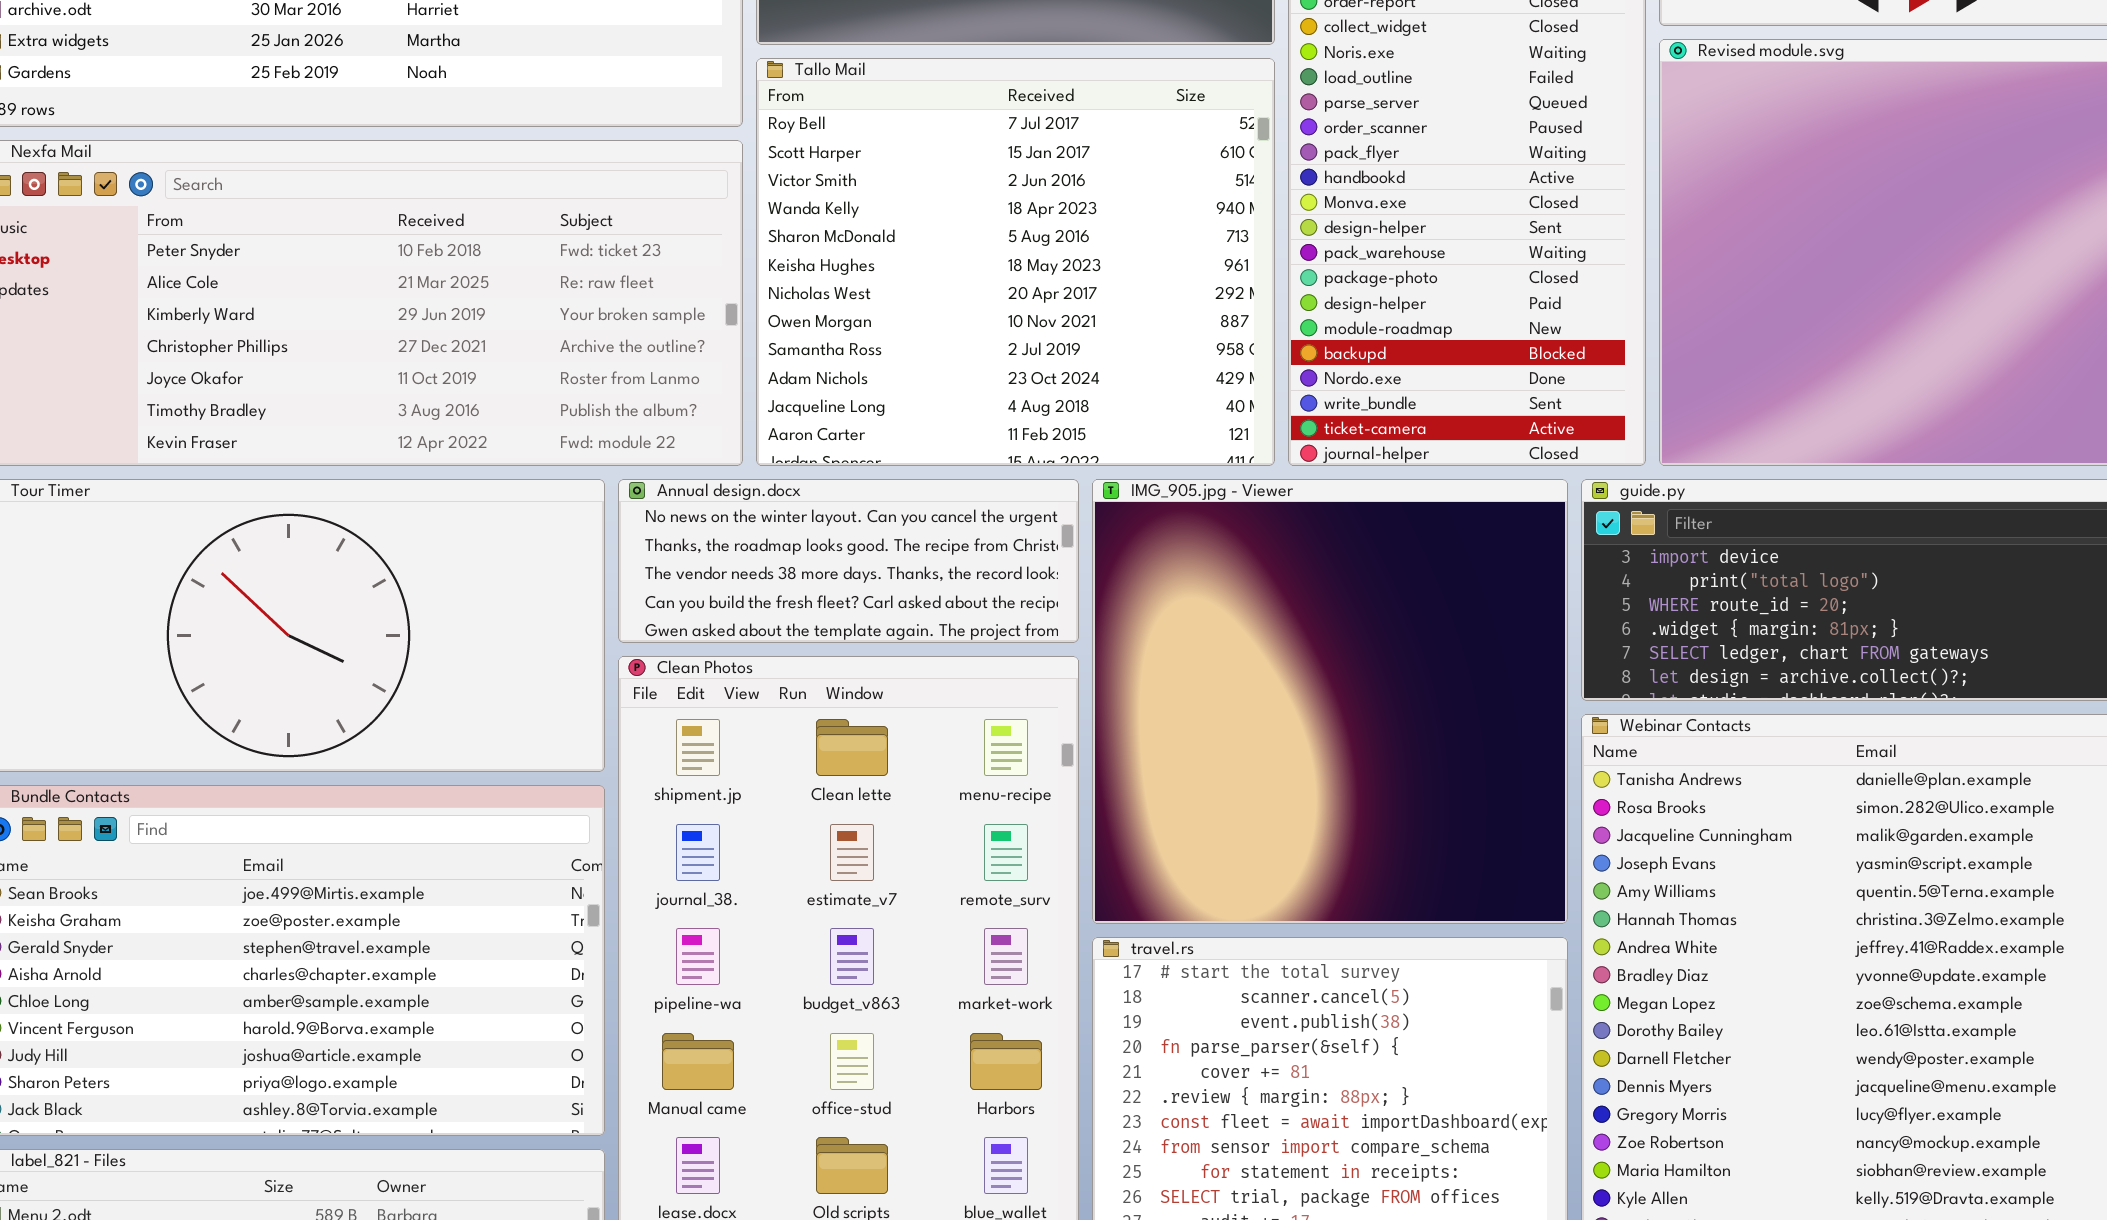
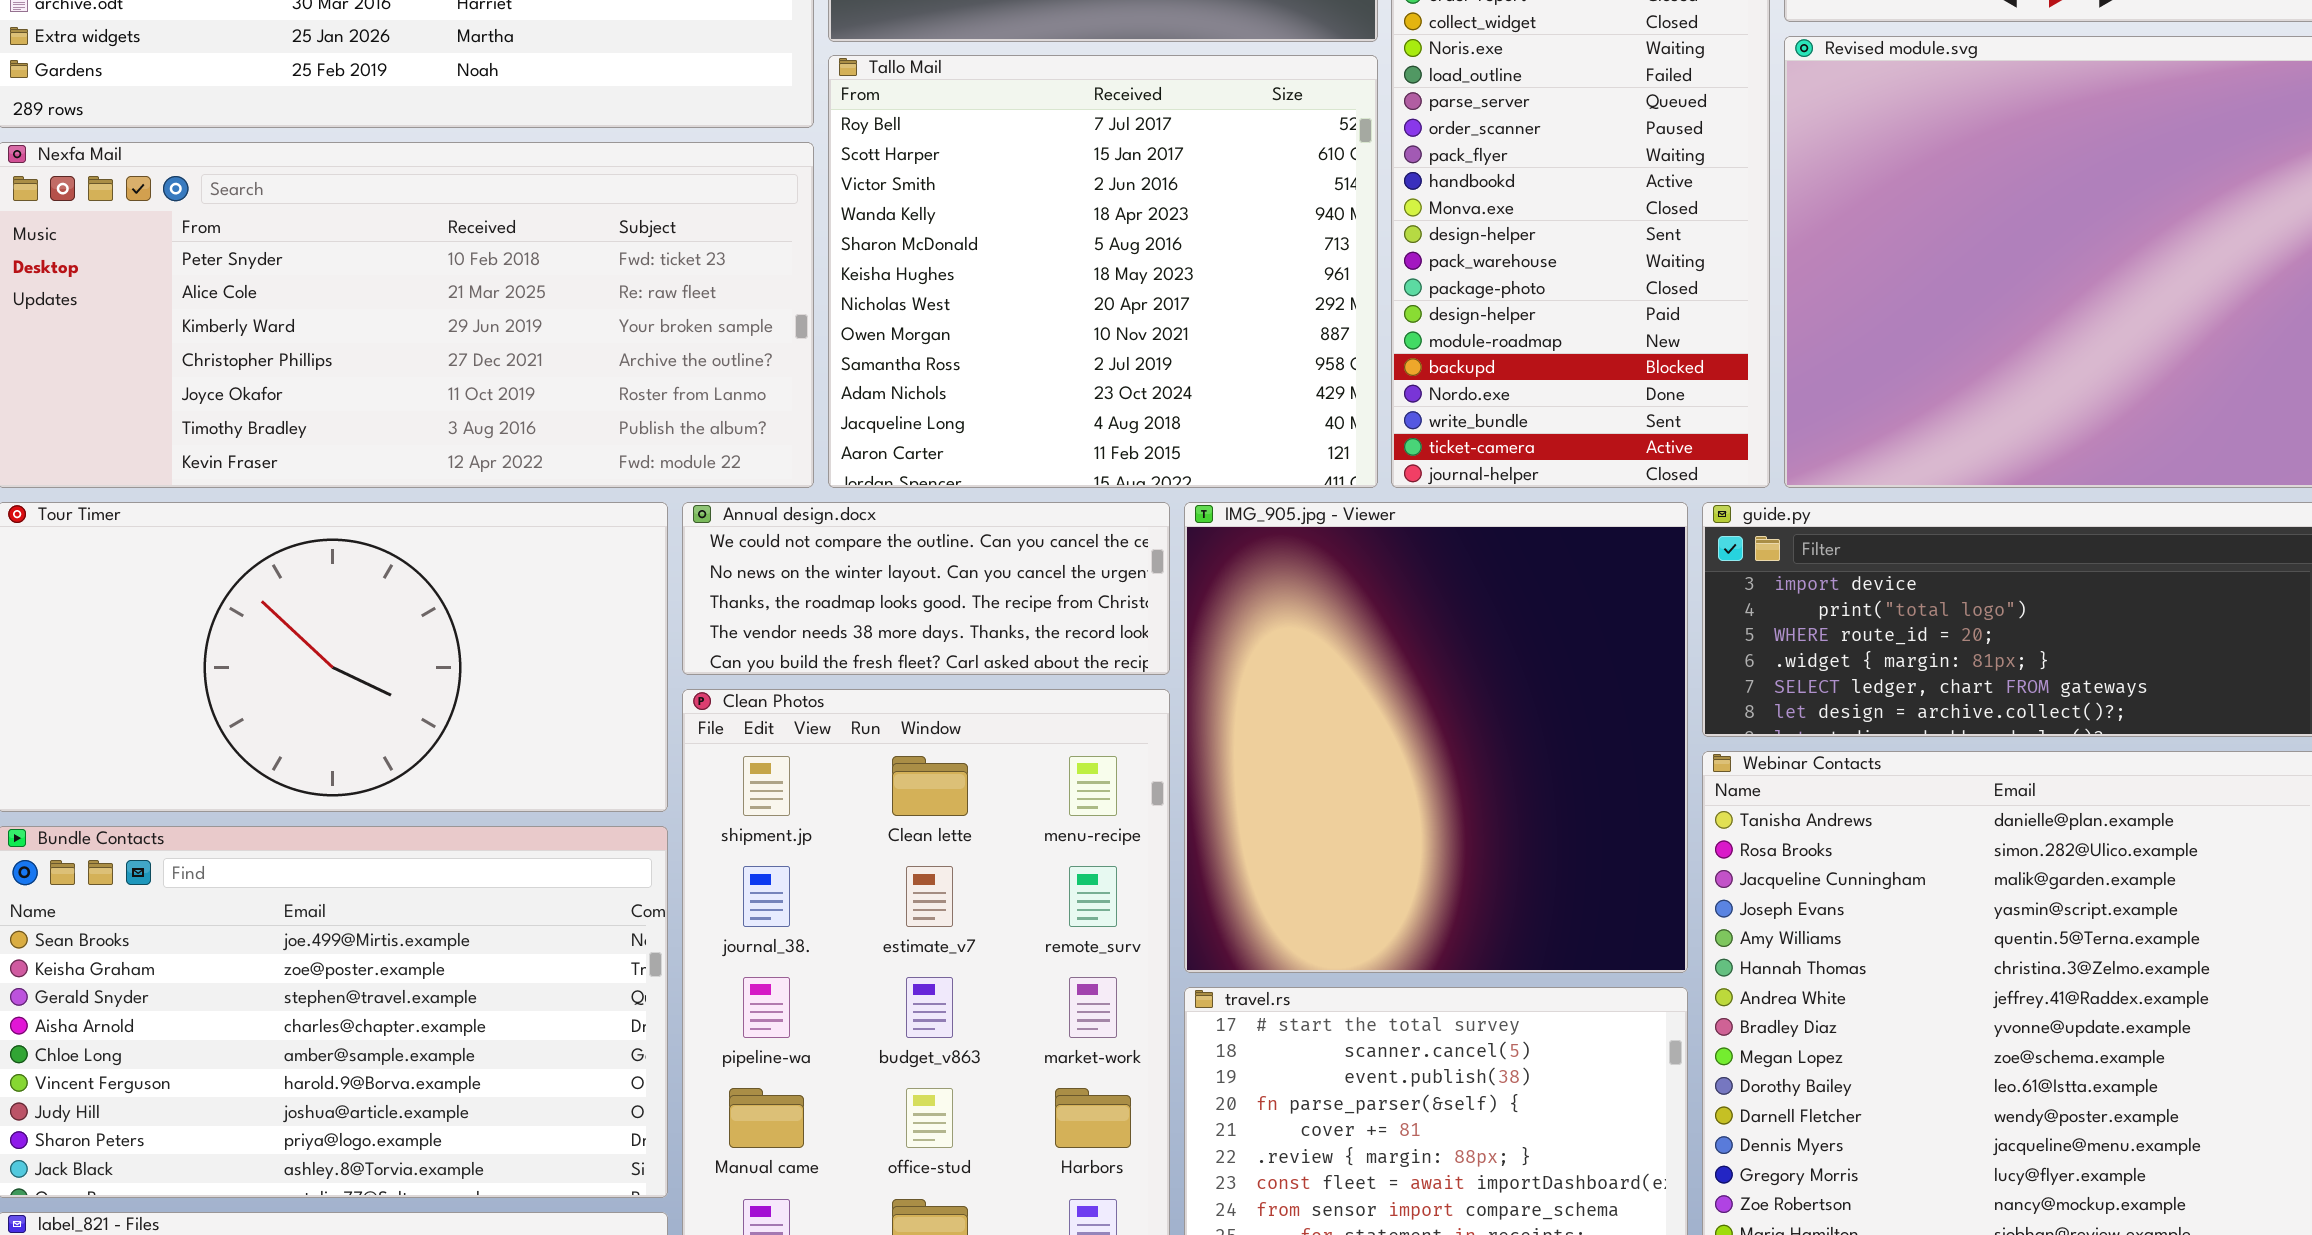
Annual design.docx: [618,479,1079,643] -> [682,502,1170,675], scrolled up 1 row

